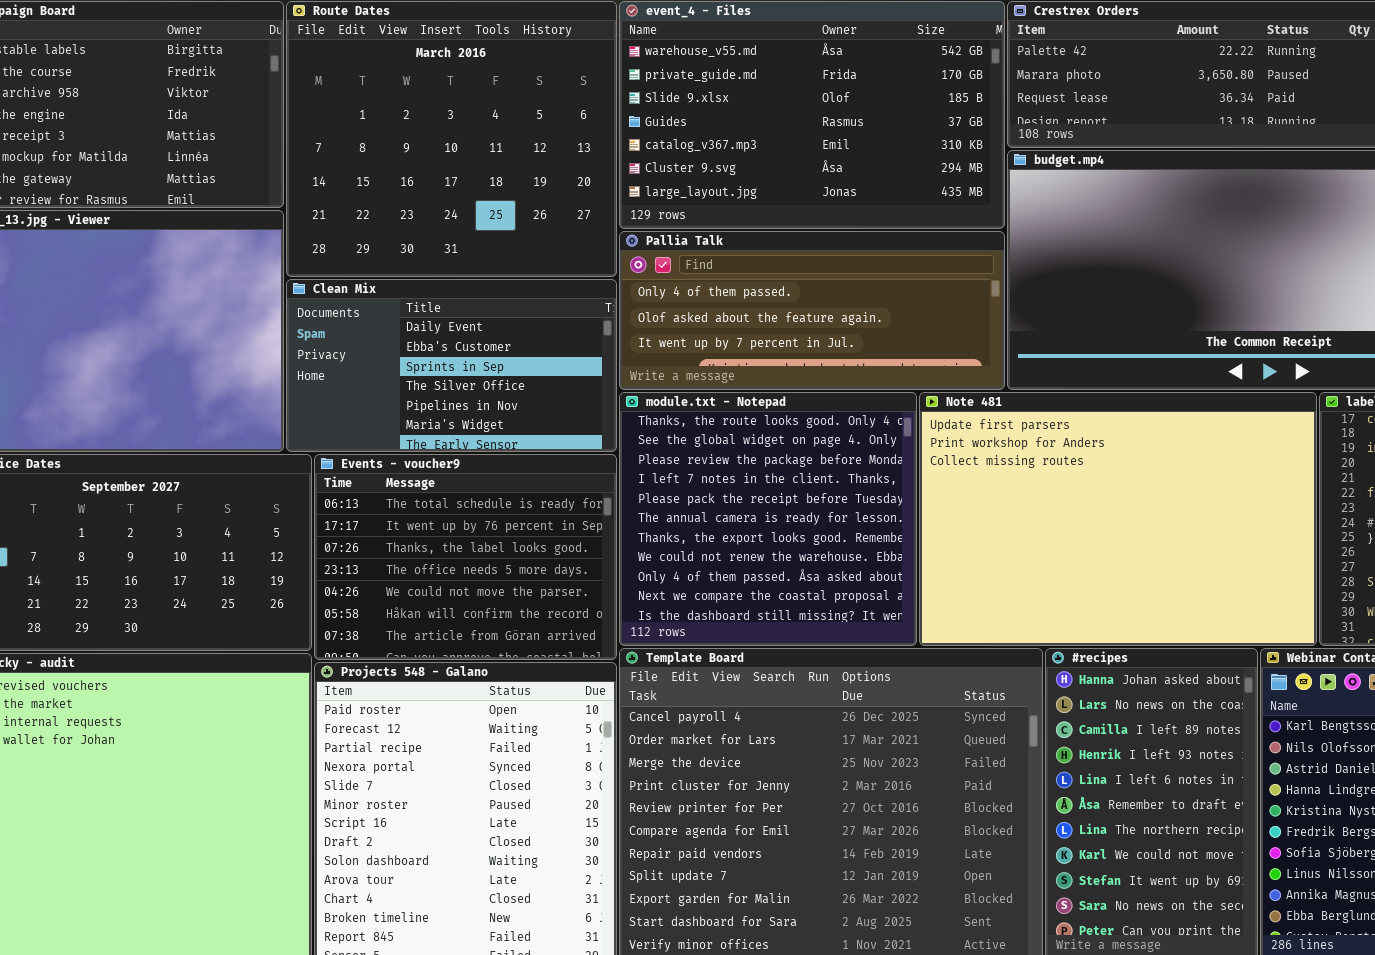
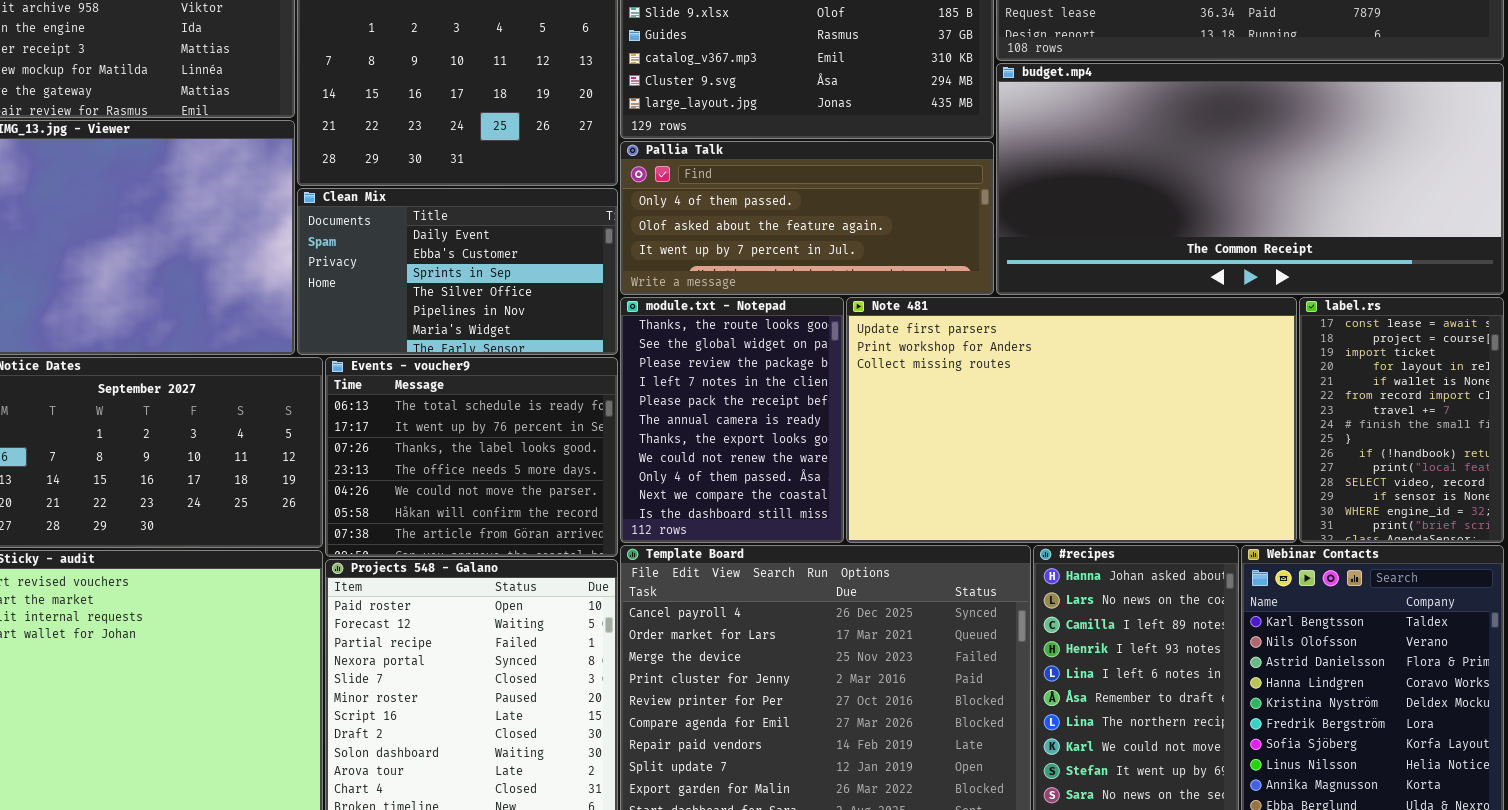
module.txt - Notepad: [619,392,917,646] -> [620,297,844,543], resized
Note 481: [919,392,1317,646] -> [846,297,1297,543], resized

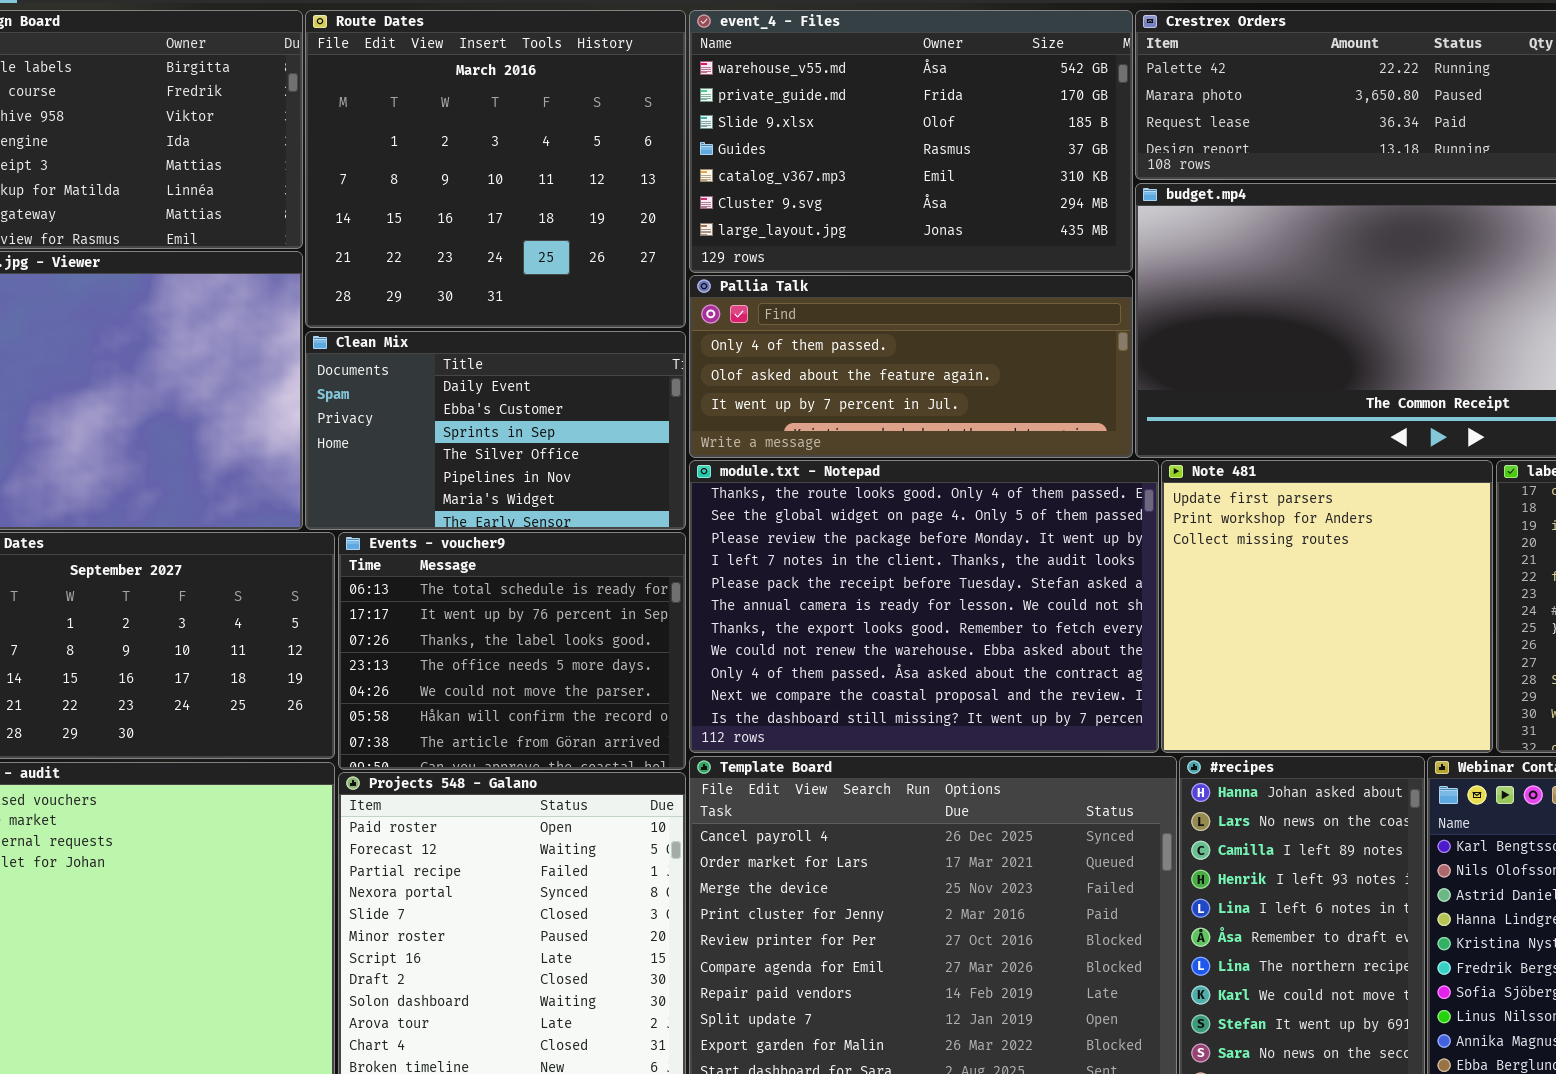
module.txt - Notepad: [620,297,844,543] -> [689,460,1159,753], resized
Note 481: [846,297,1297,543] -> [1161,460,1493,753], resized

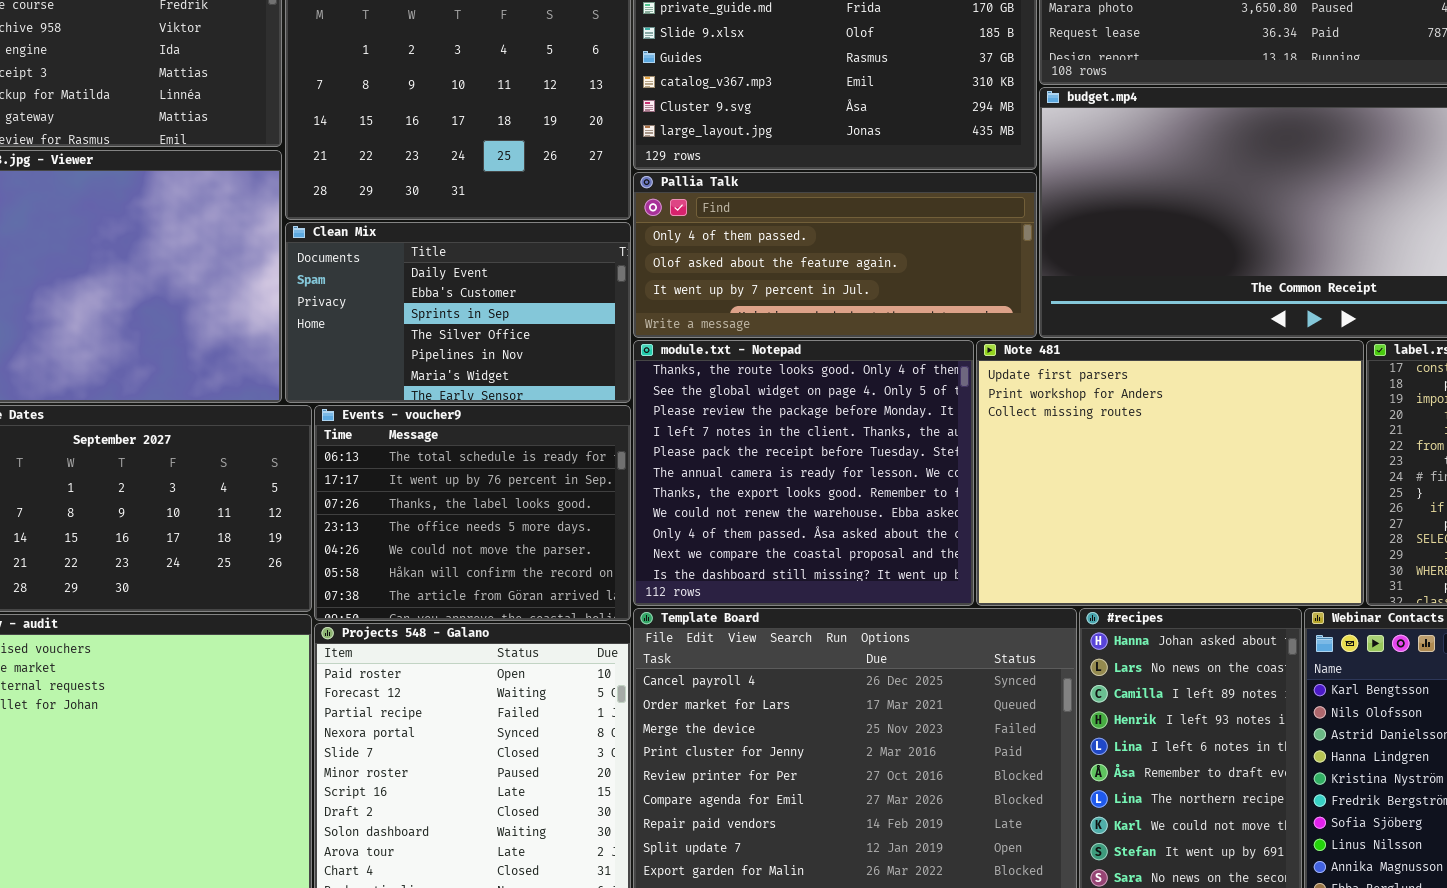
module.txt - Notepad: [689,460,1159,753] -> [633,340,974,606], resized
Note 481: [1161,460,1493,753] -> [976,340,1364,606], resized

